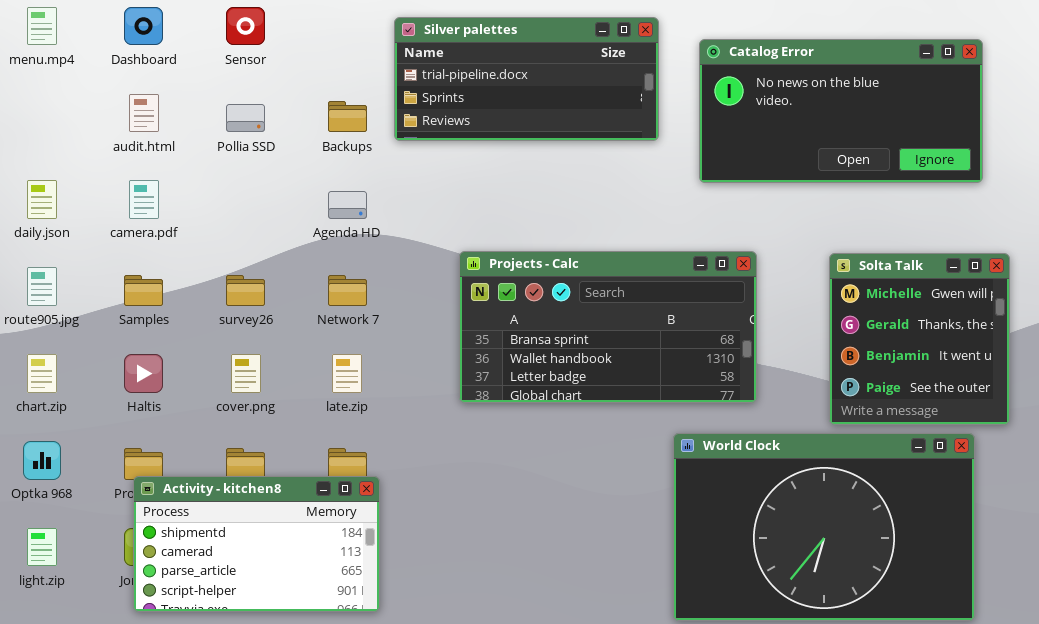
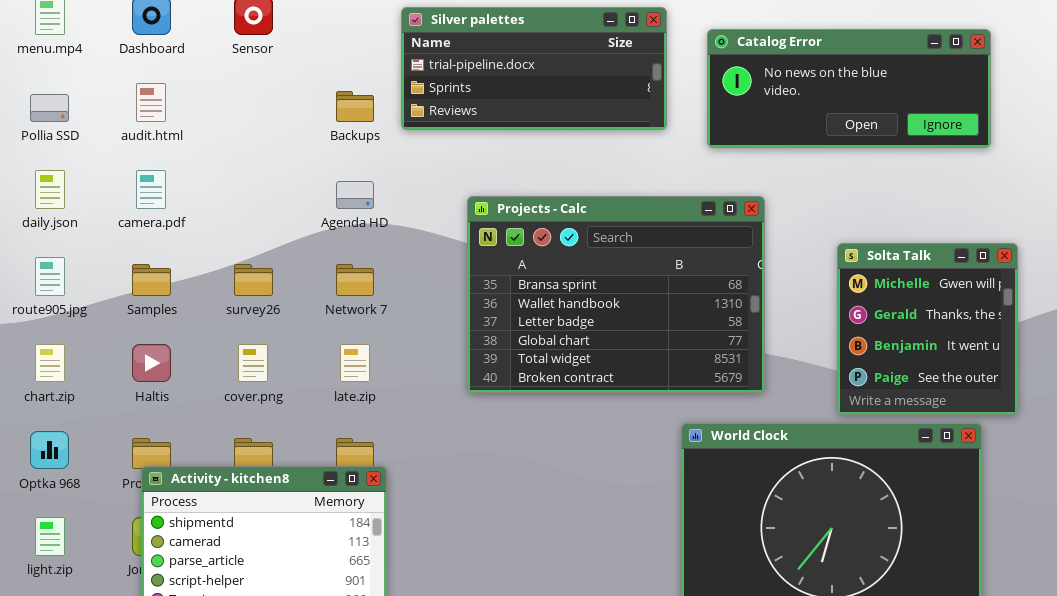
Catalog Error: [699,39,983,183] -> [707,29,991,148], resized
Pollia SSD: [226,104,265,132] -> [30,94,69,122], moved
Projects - Calc: [459,251,757,403] -> [467,196,765,393], resized

